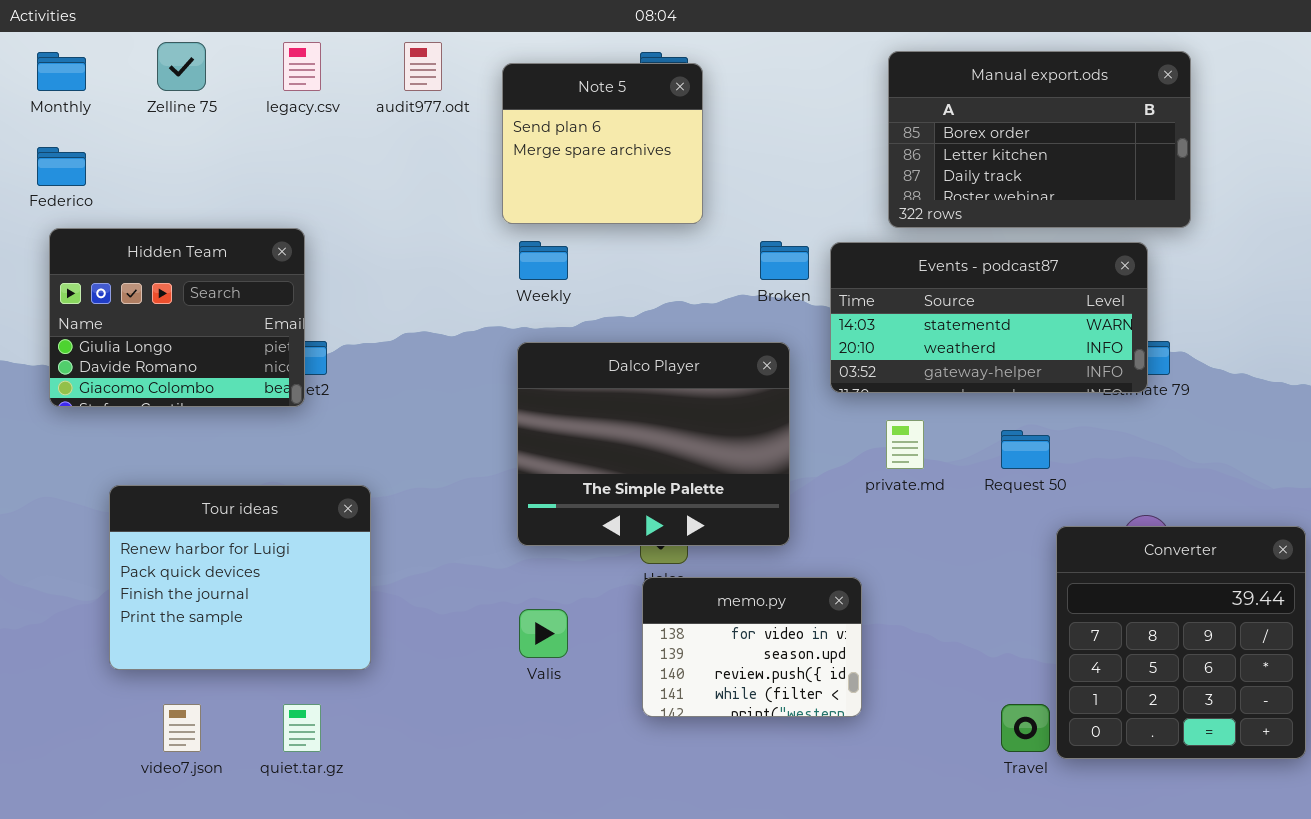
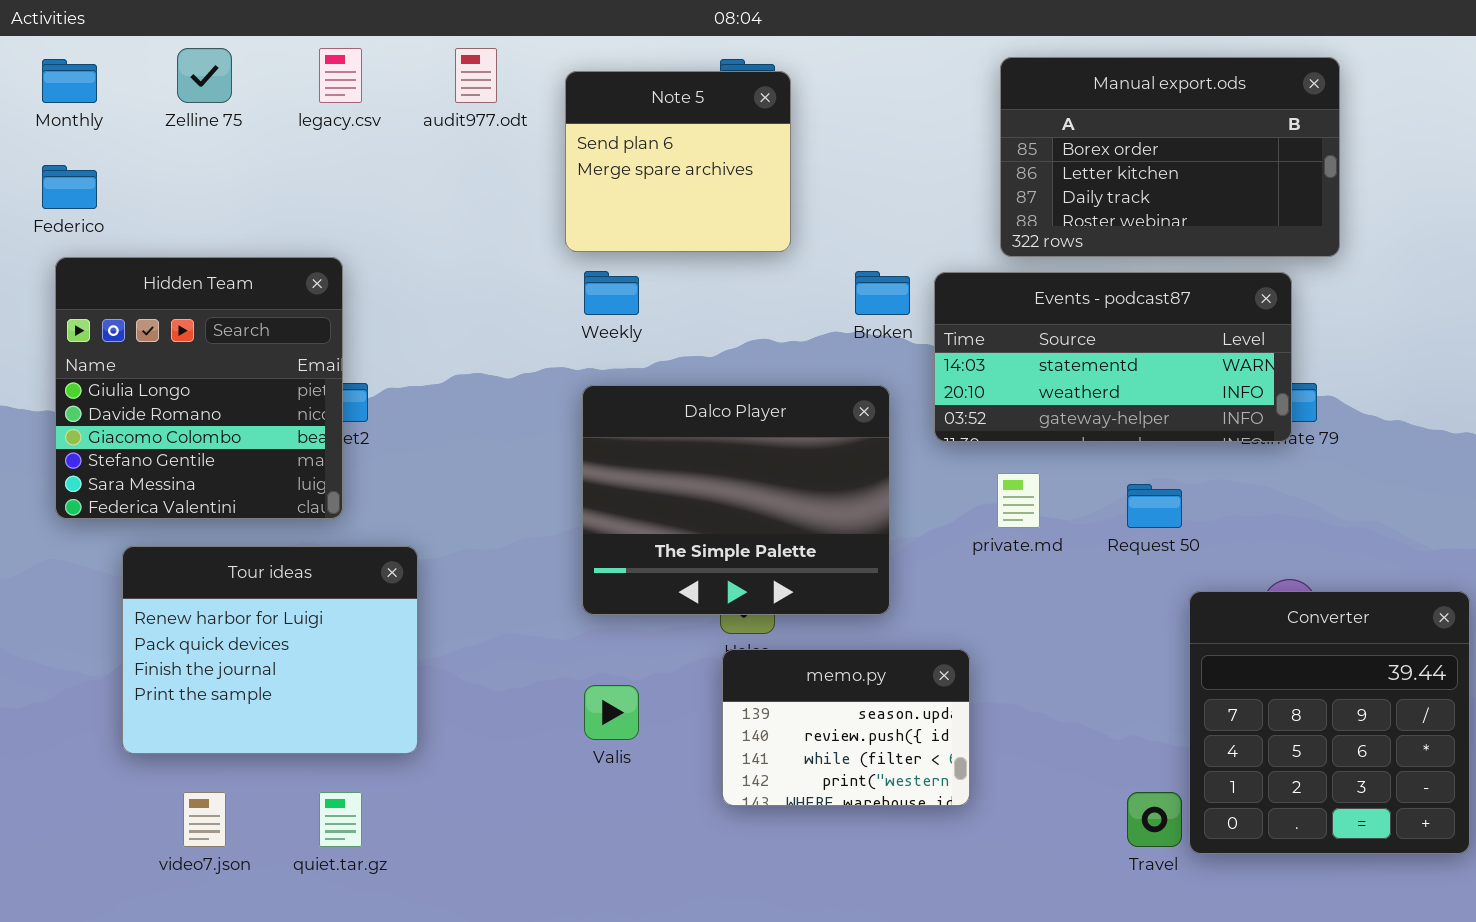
Hidden Team: [49,228,305,407] -> [55,257,343,519], resized
memo.py: [642,577,862,717] -> [722,649,970,806], scrolled down 1 row

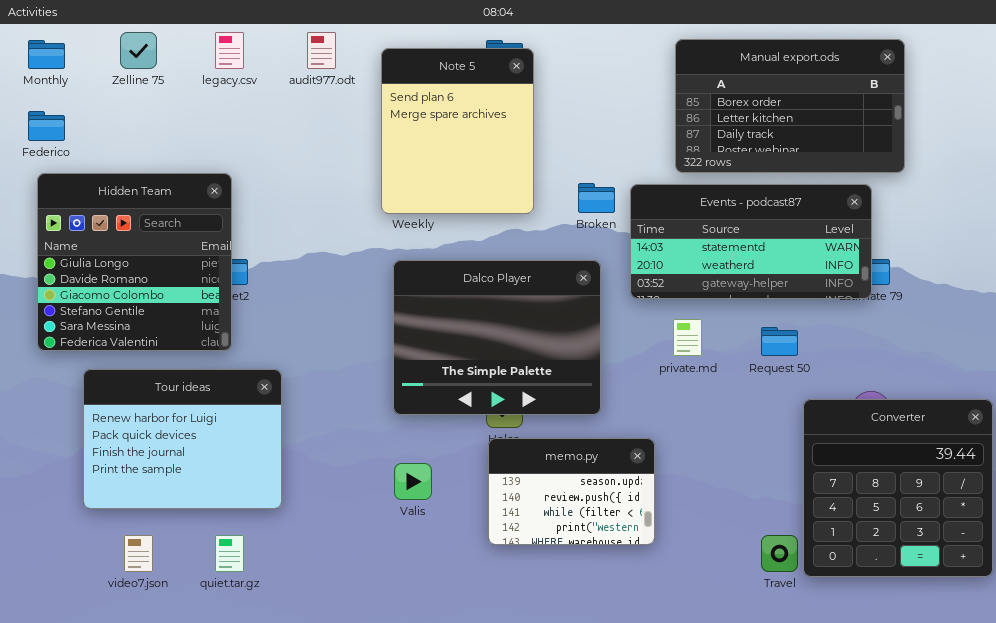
Note 5: [565,71,791,252] -> [381,48,534,214], resized

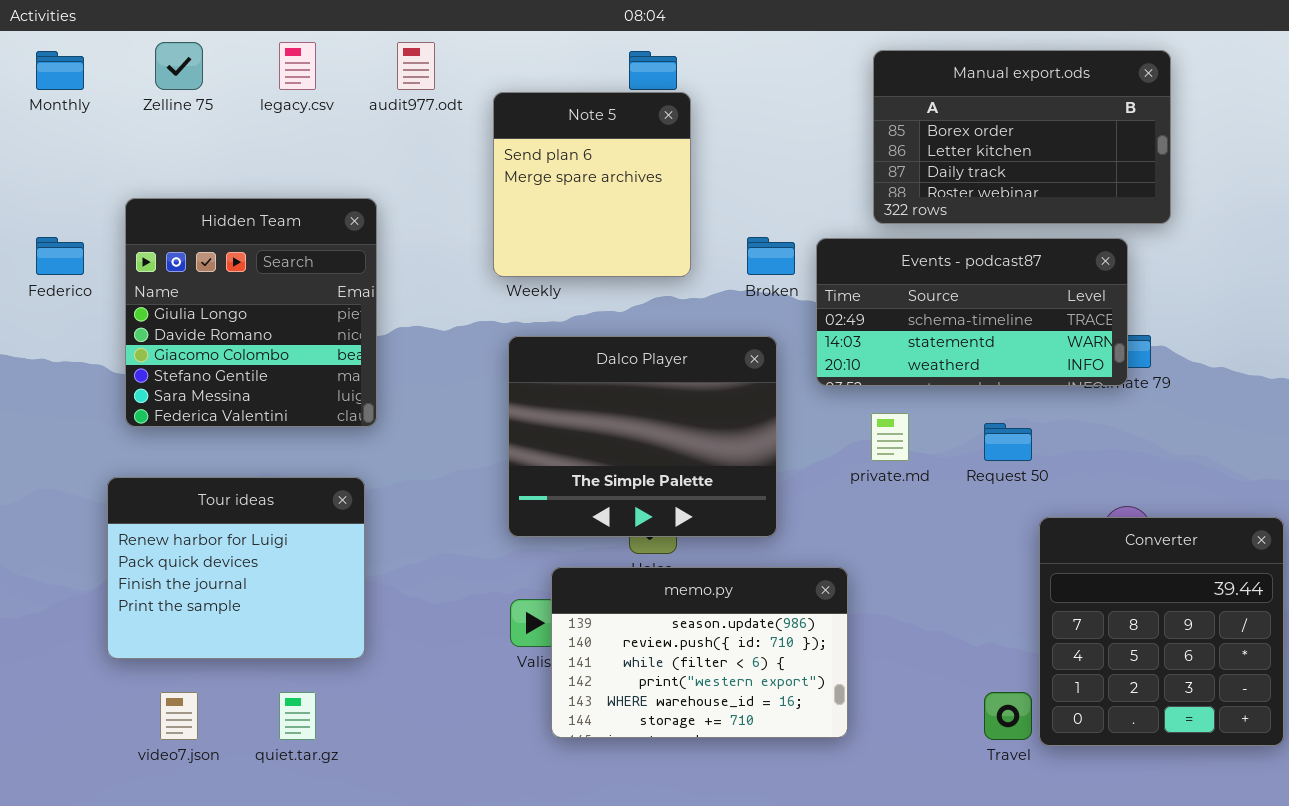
Note 5: [381,48,534,214] -> [493,92,691,277], resized
Federico: [28,111,65,141] -> [36,237,84,275], moved
Hidden Team: [37,173,232,351] -> [125,198,377,427], moved
Events - podcast87: [630,184,872,299] -> [816,238,1128,386], scrolled up 1 row
memo.py: [488,438,655,545] -> [551,567,848,738], resized

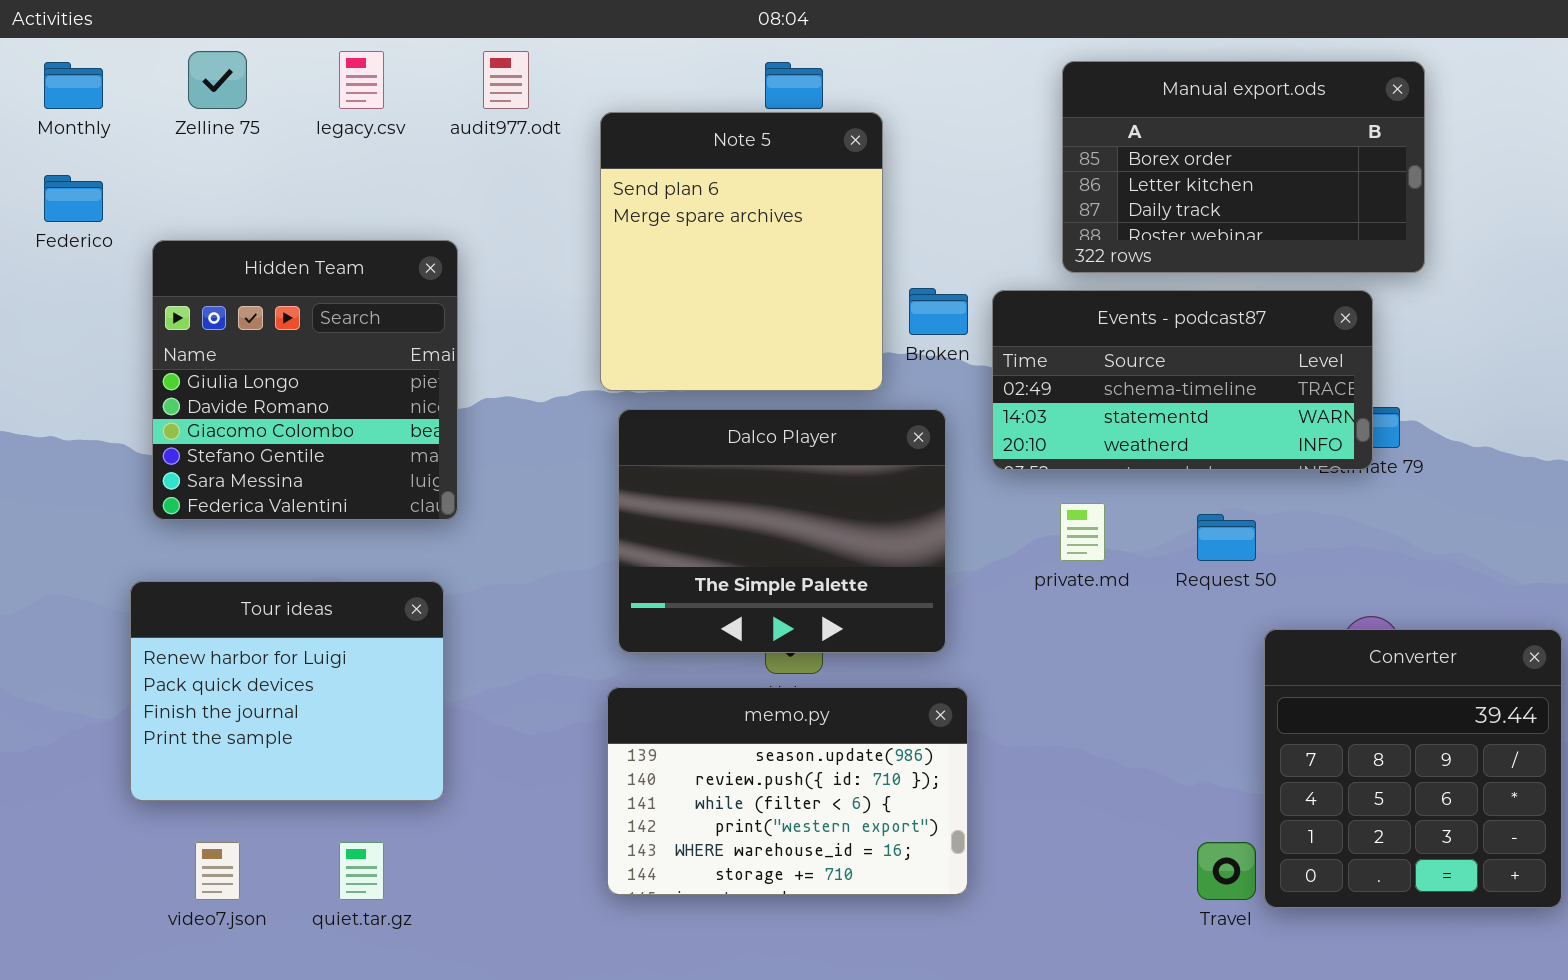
Note 5: [493,92,691,277] -> [600,112,883,391], resized
Federico: [36,237,84,275] -> [44,175,103,222], moved
memo.py: [551,567,848,738] -> [607,687,968,895], moved

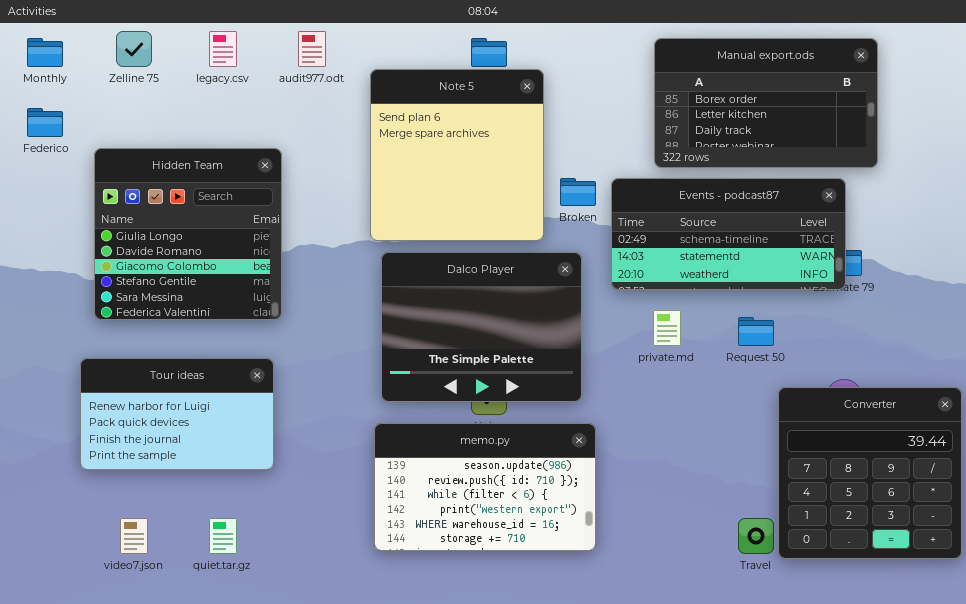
Tour ideas: [130,581,444,801] -> [80,358,274,470], resized

